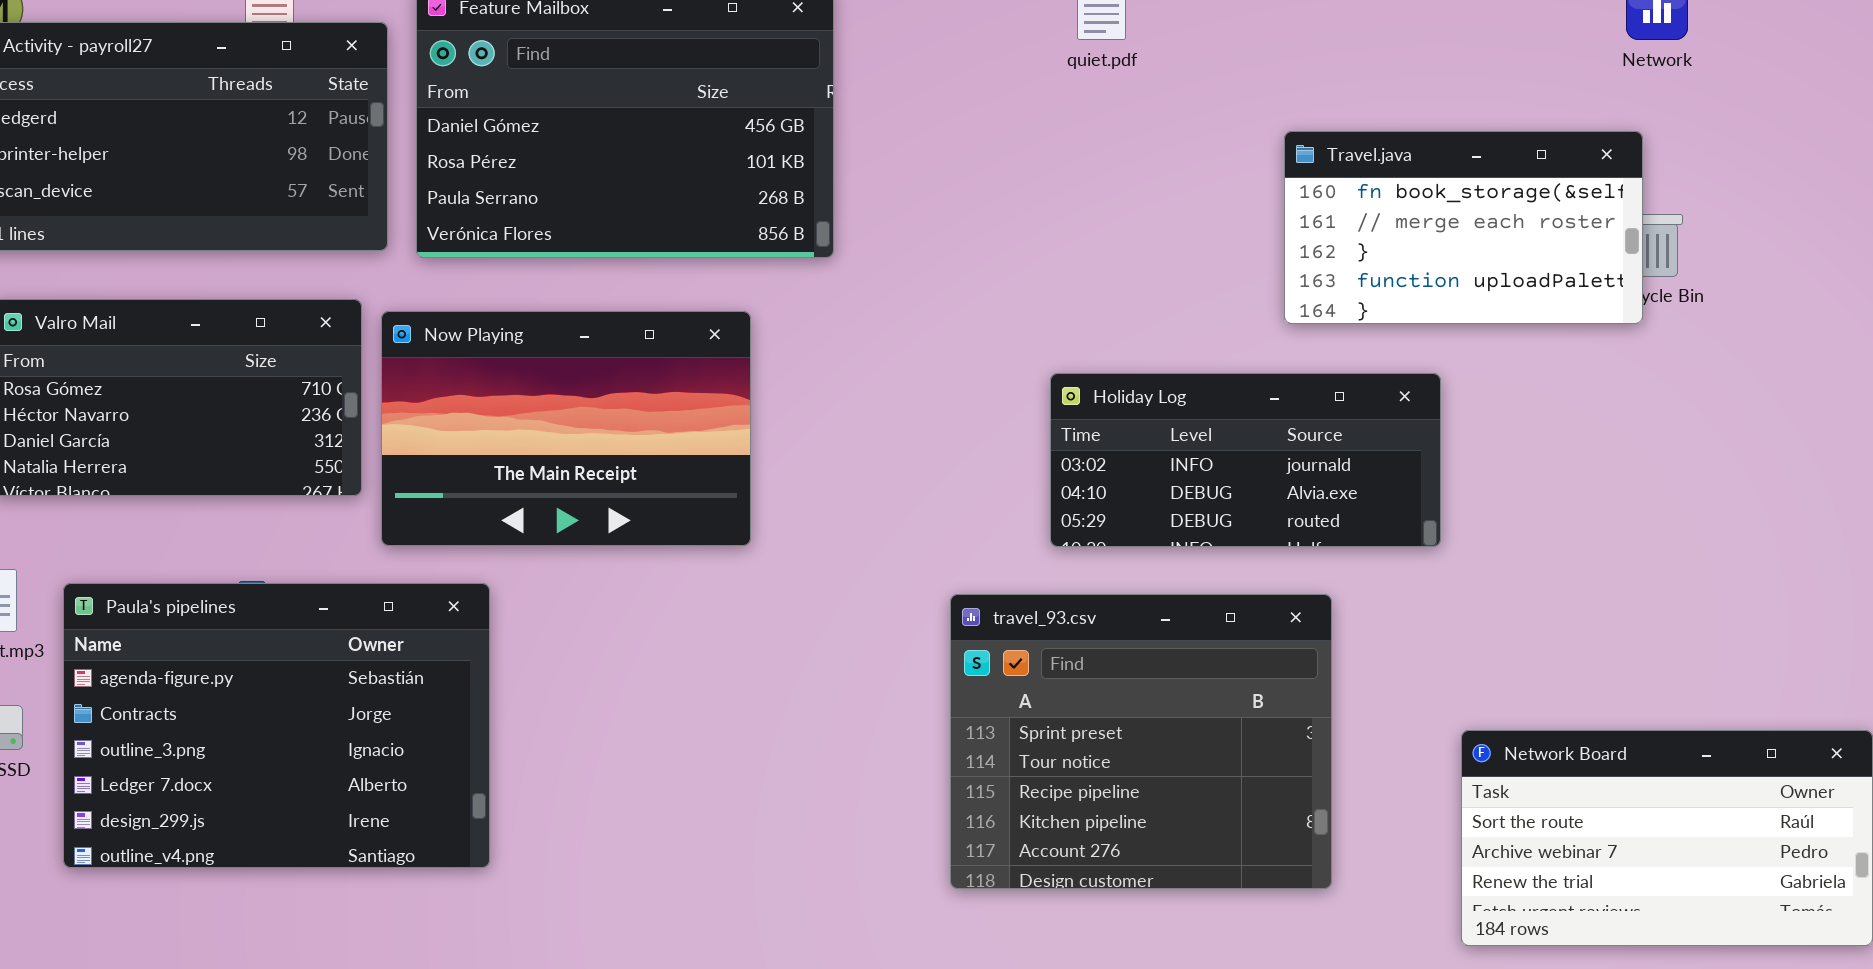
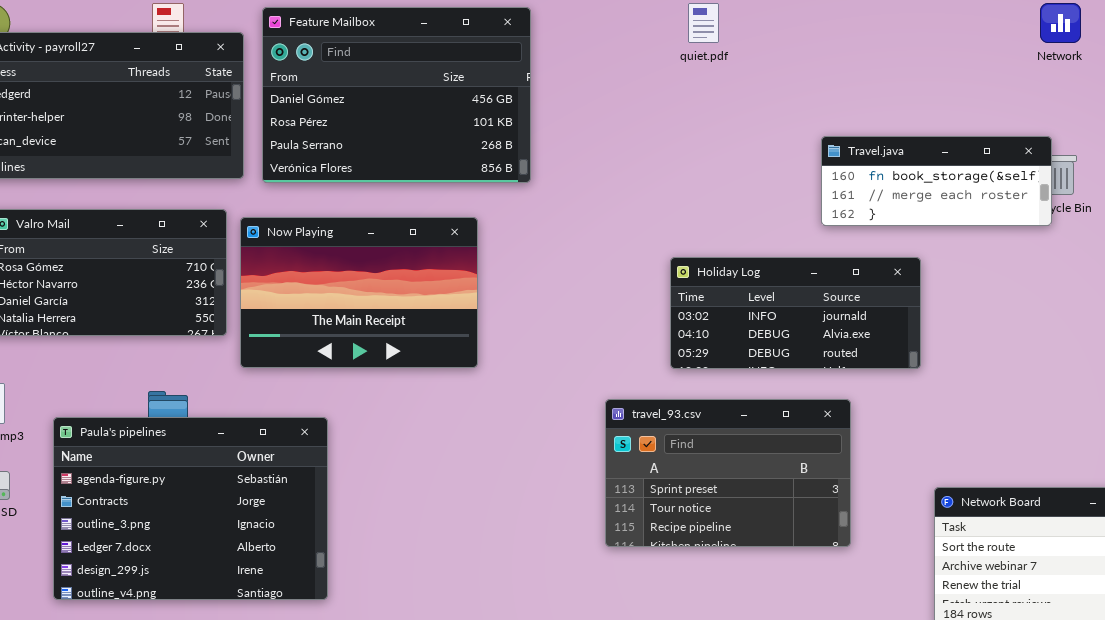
Travel.java: [1284,131,1643,324] -> [821,136,1052,226], resized
Paula's pipelines: [63,583,490,868] -> [53,417,328,600], moved
travel_93.csv: [950,594,1332,889] -> [605,399,851,547], resized

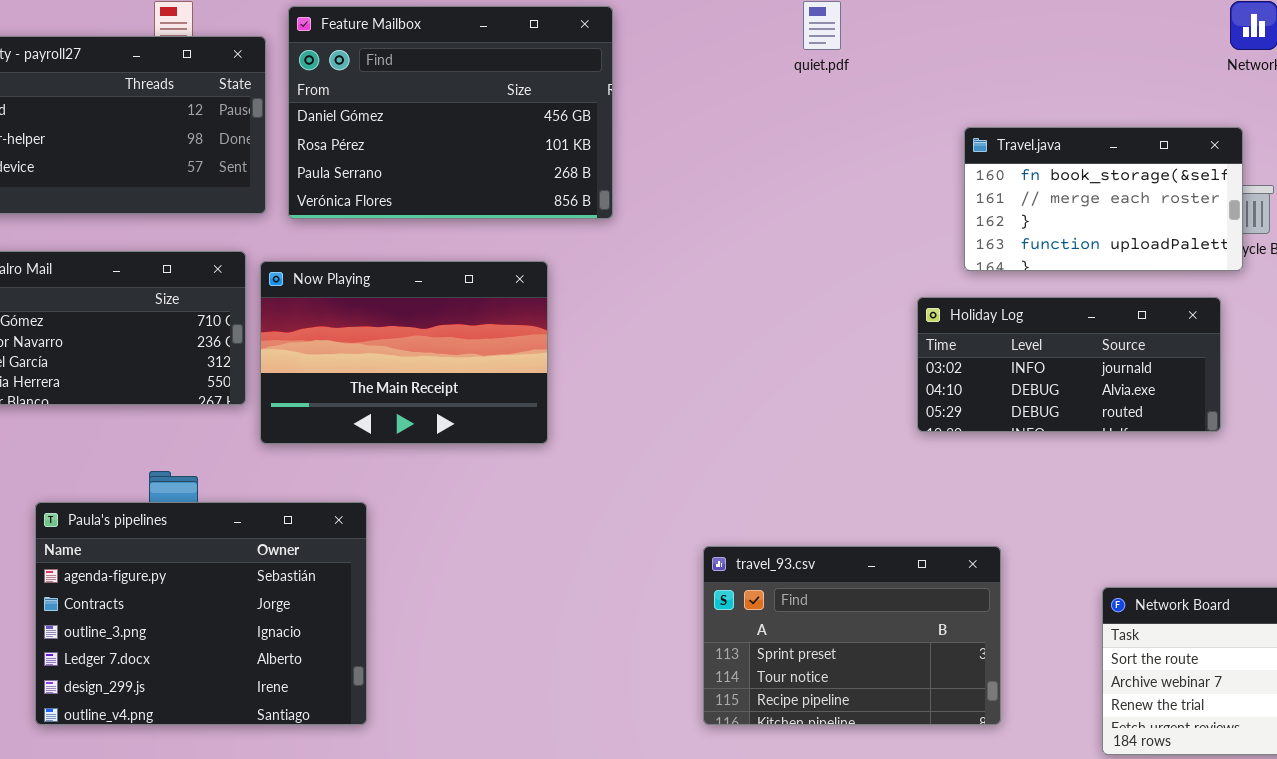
Travel.java: [821,136,1052,226] -> [964,127,1243,271], resized
Holiday Log: [670,257,921,369] -> [917,297,1221,432], moved
travel_93.csv: [605,399,851,547] -> [703,546,1001,725], moved

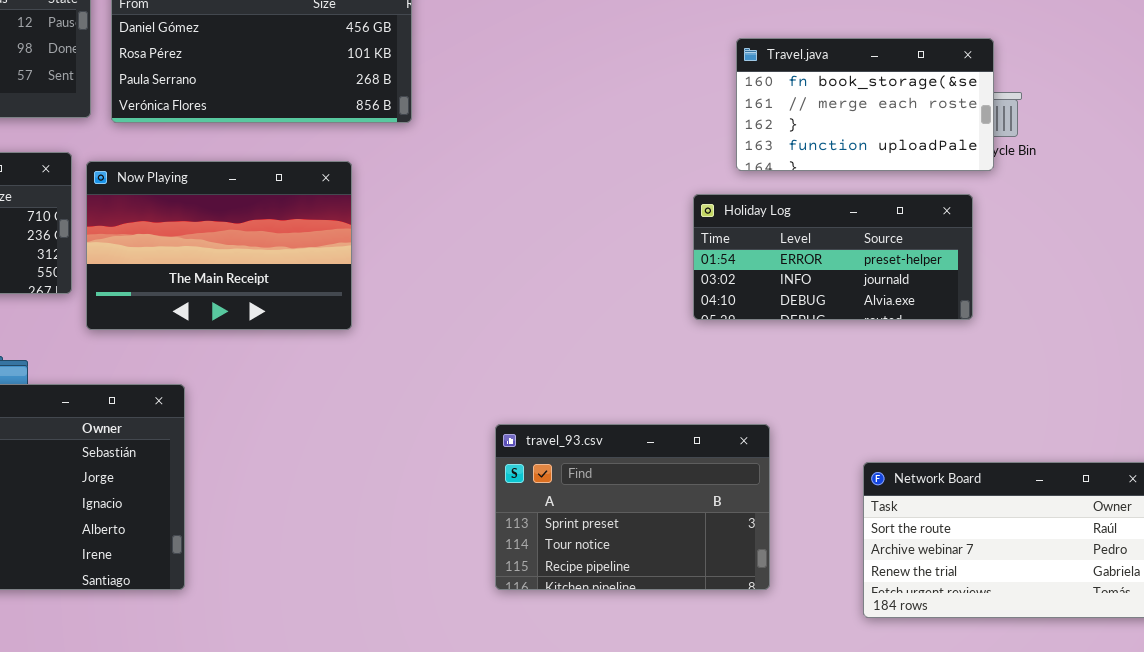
Holiday Log: [917,297,1221,432] -> [693,194,973,320], scrolled up 1 row

